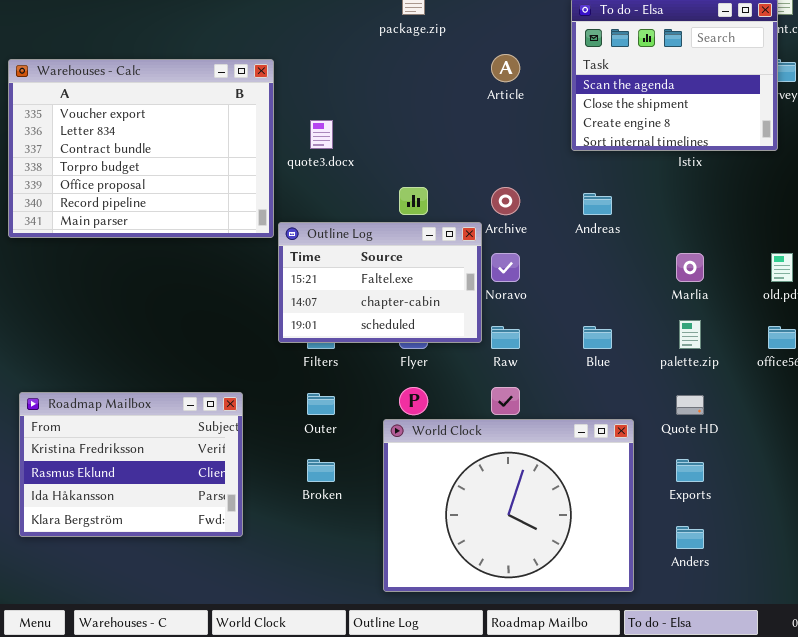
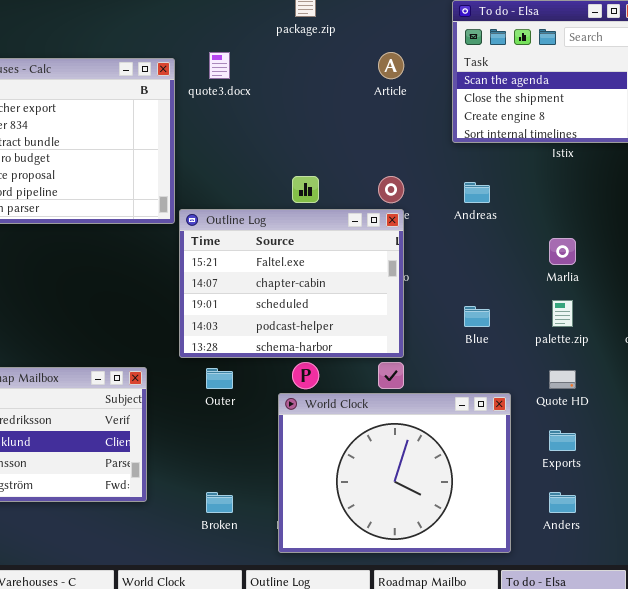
quote3.docx: [310,120,333,149] -> [209,52,230,79], moved
Outline Log: [278,222,482,343] -> [179,209,404,358], resized
Broken: [307,459,335,482] -> [206,492,233,513], moved

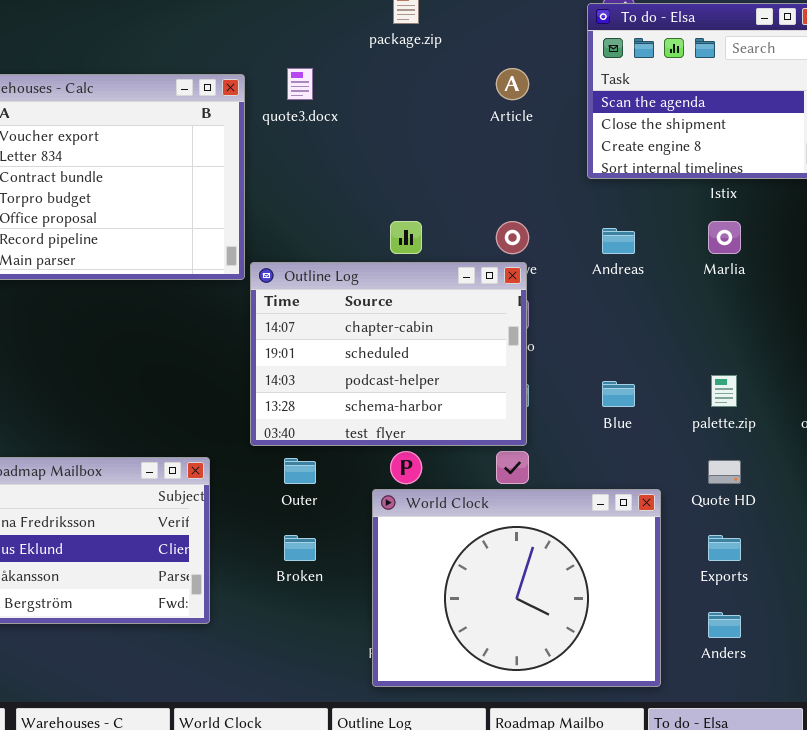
Outline Log: [179,209,404,358] -> [250,262,527,446], scrolled down 1 row
Marlia: [549,238,576,265] -> [708,221,741,254], moved
Broken: [206,492,233,513] -> [284,535,316,561], moved

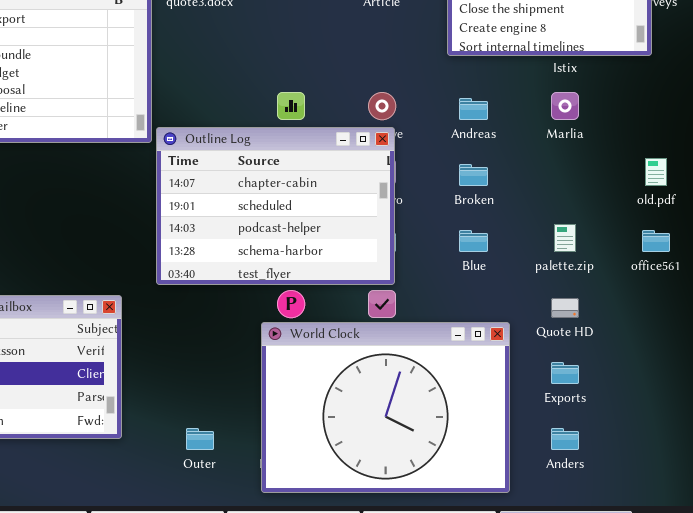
Outer: [284,458,316,484] -> [186,428,214,450], moved
Broken: [284,535,316,561] -> [459,164,488,186], moved

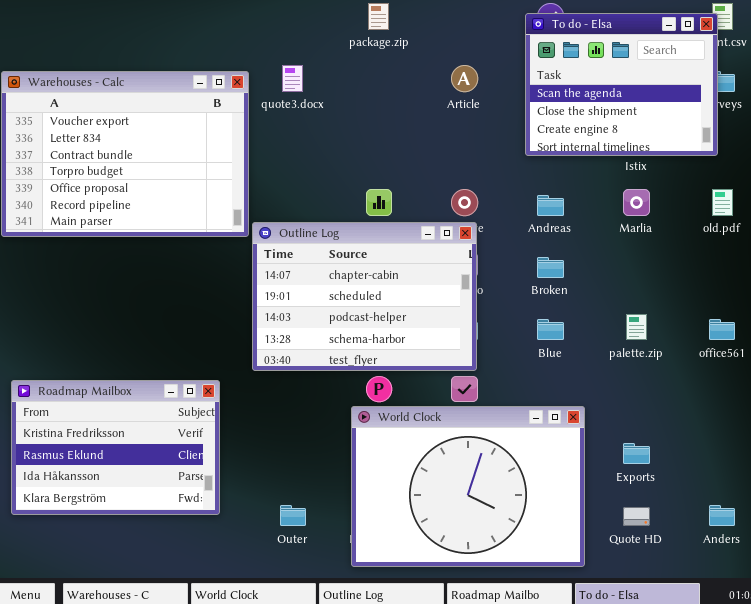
old.pdf: [645,158,667,186] -> [712,189,733,216], moved
Quote HD: [551,298,579,318] -> [623,507,650,526], moved
Anders: [551,428,579,450] -> [709,505,735,526], moved

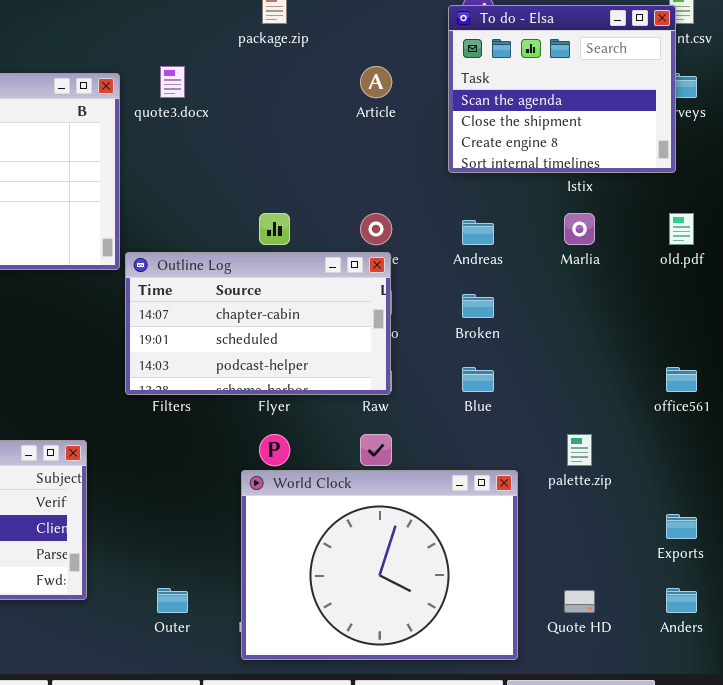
Outline Log: [252,222,477,371] -> [125,252,391,395], resized
palette.zip: [626,314,647,340] -> [567,434,592,466], moved
Exports: [623,443,650,464] -> [666,514,697,539], moved

